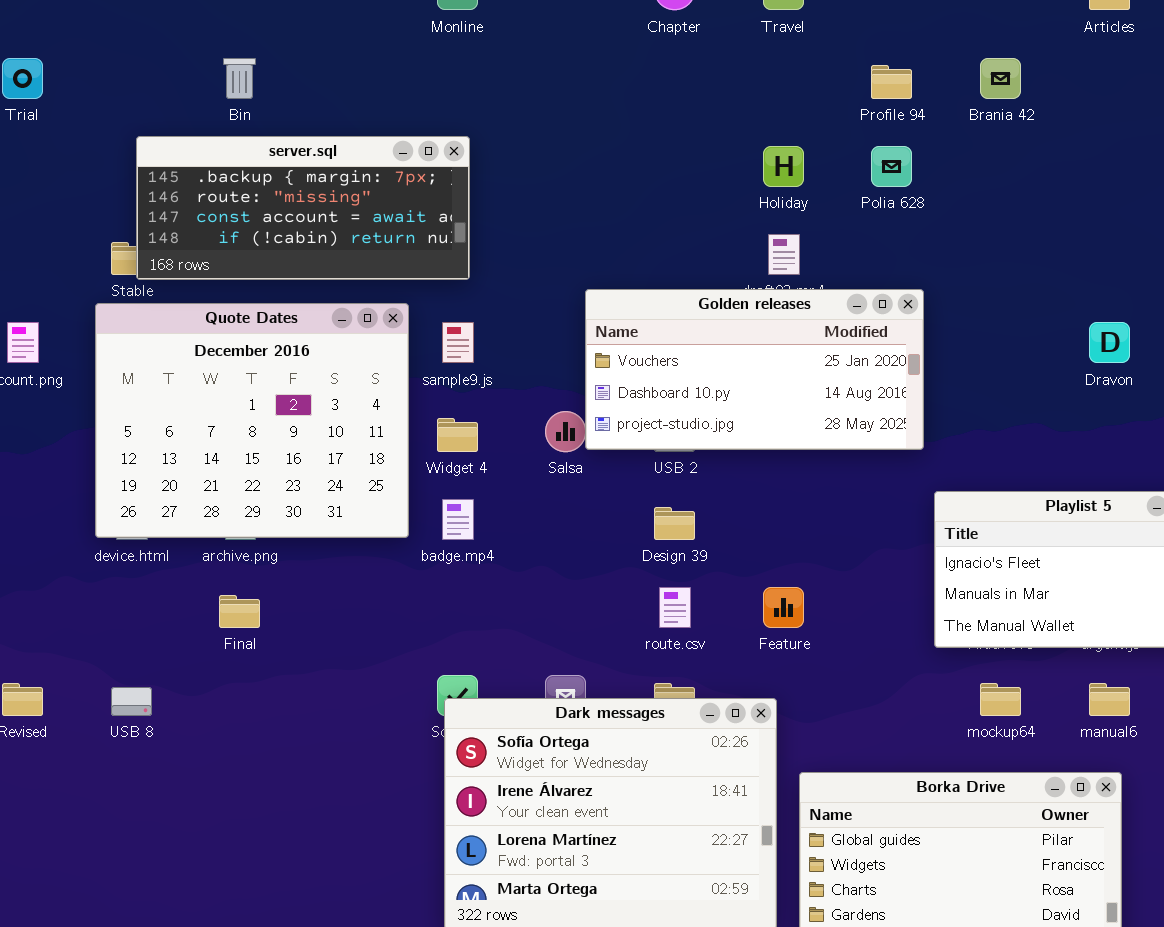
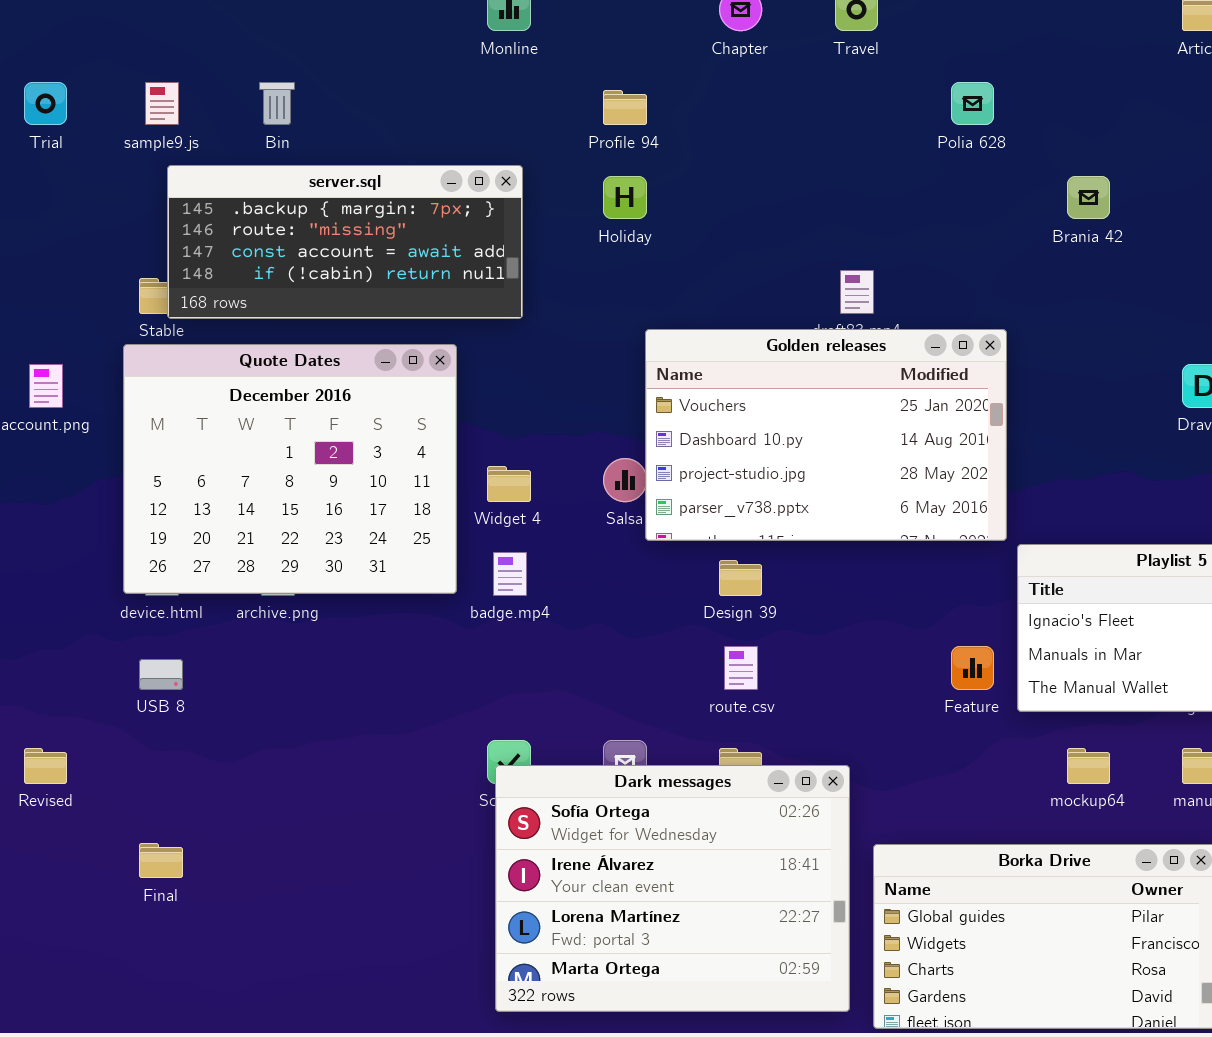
Brania 42: [980,58,1021,99] -> [1067,176,1110,219], moved
Profile 94: [871,65,912,99] -> [603,90,647,125], moved
Holiday: [763,146,804,187] -> [603,176,647,219], moved
Polia 628: [871,146,912,187] -> [951,82,994,125], moved
Golden releases: [585,289,924,450] -> [645,329,1007,541], resized
sample9.js: [442,322,474,363] -> [145,82,179,125], moved
Feature: [763,587,804,628] -> [951,646,994,690], moved
Final: [219,595,260,628] -> [139,843,183,878], moved
USB 8: [111,687,152,716] -> [139,659,183,690], moved

